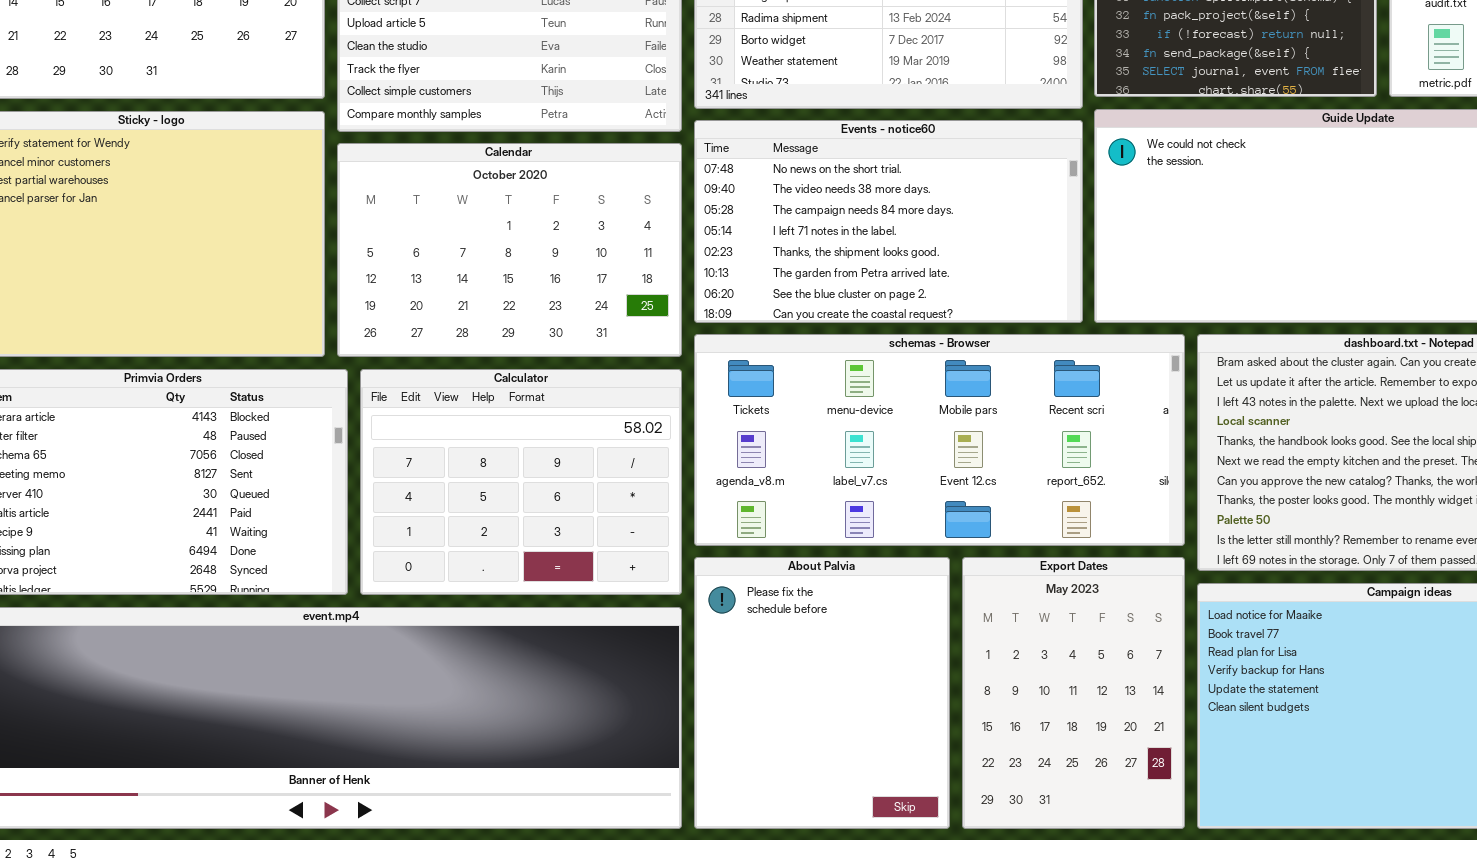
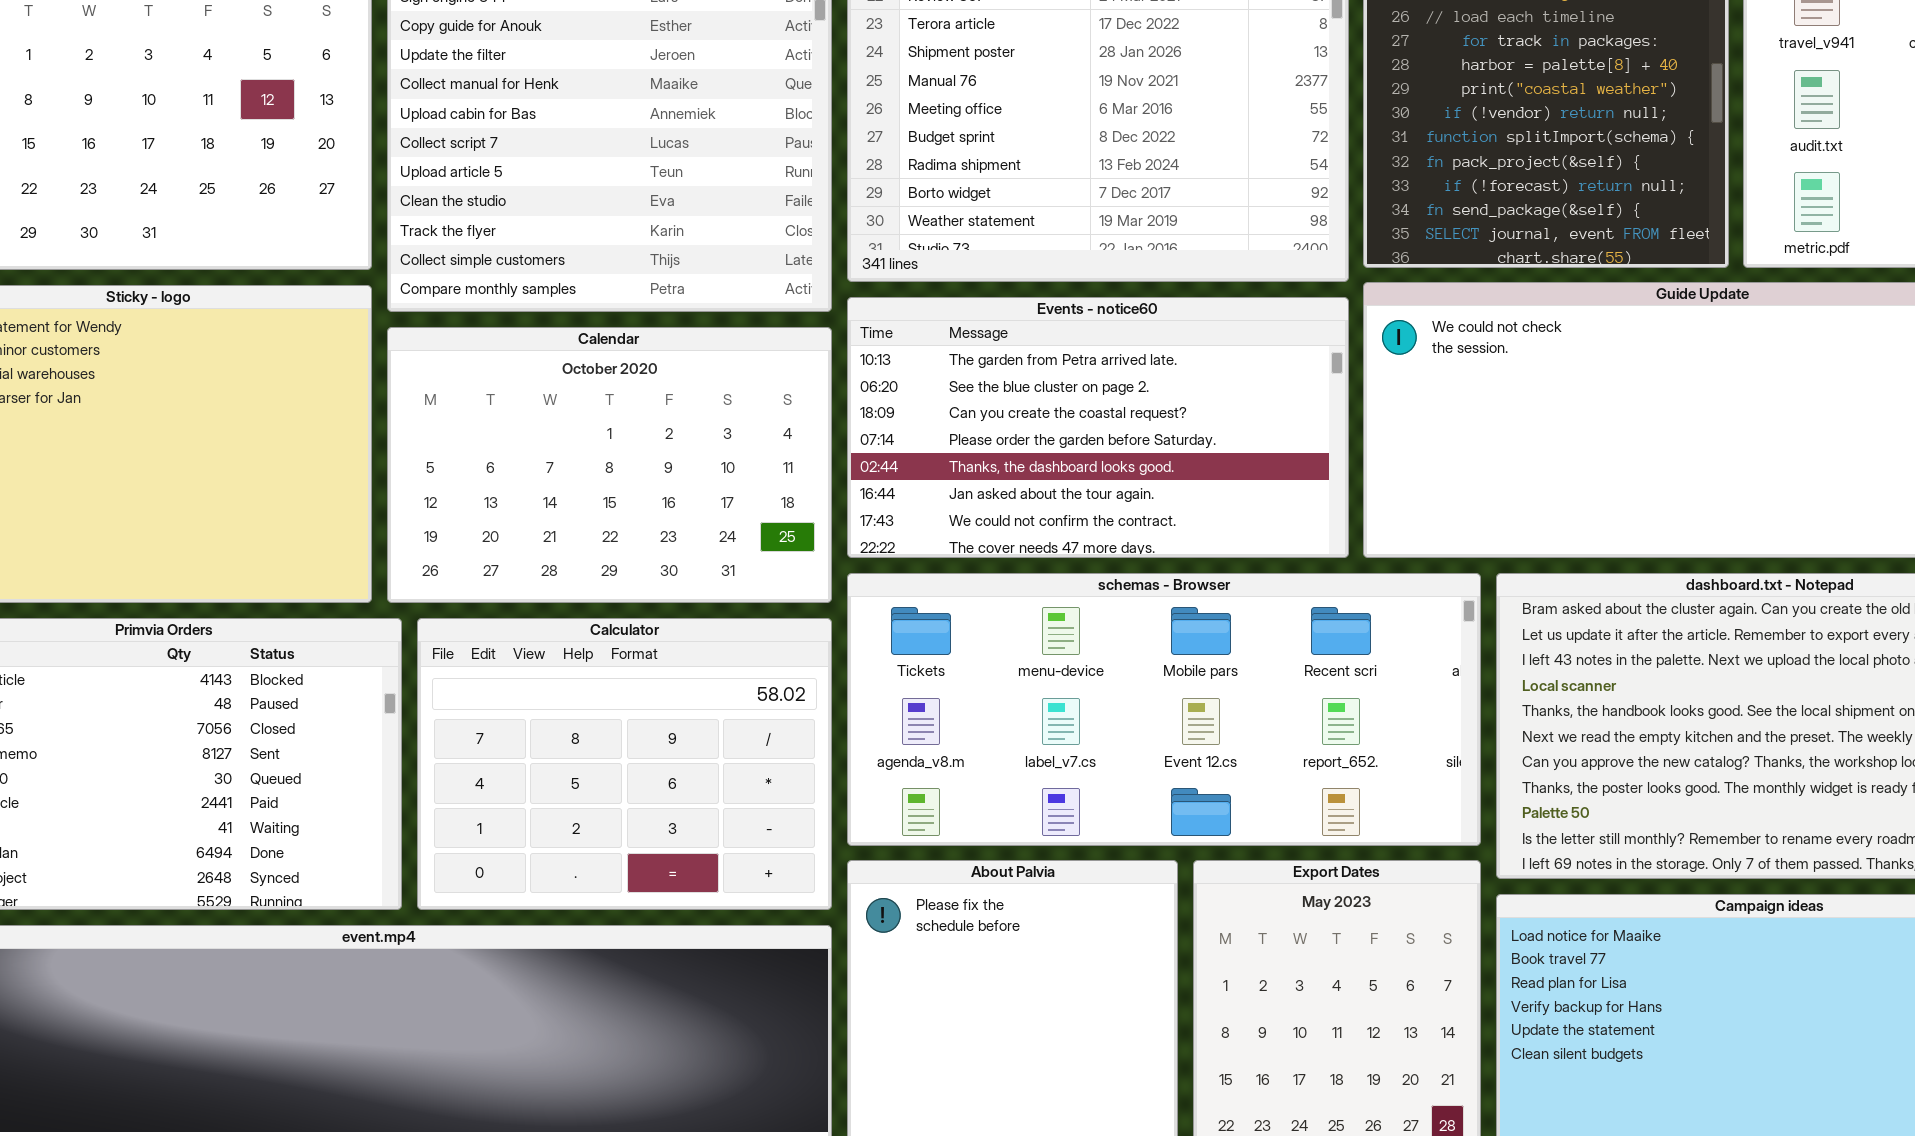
Events - notice60: [694,120,1083,323] -> [847,297,1349,558], scrolled down 5 rows

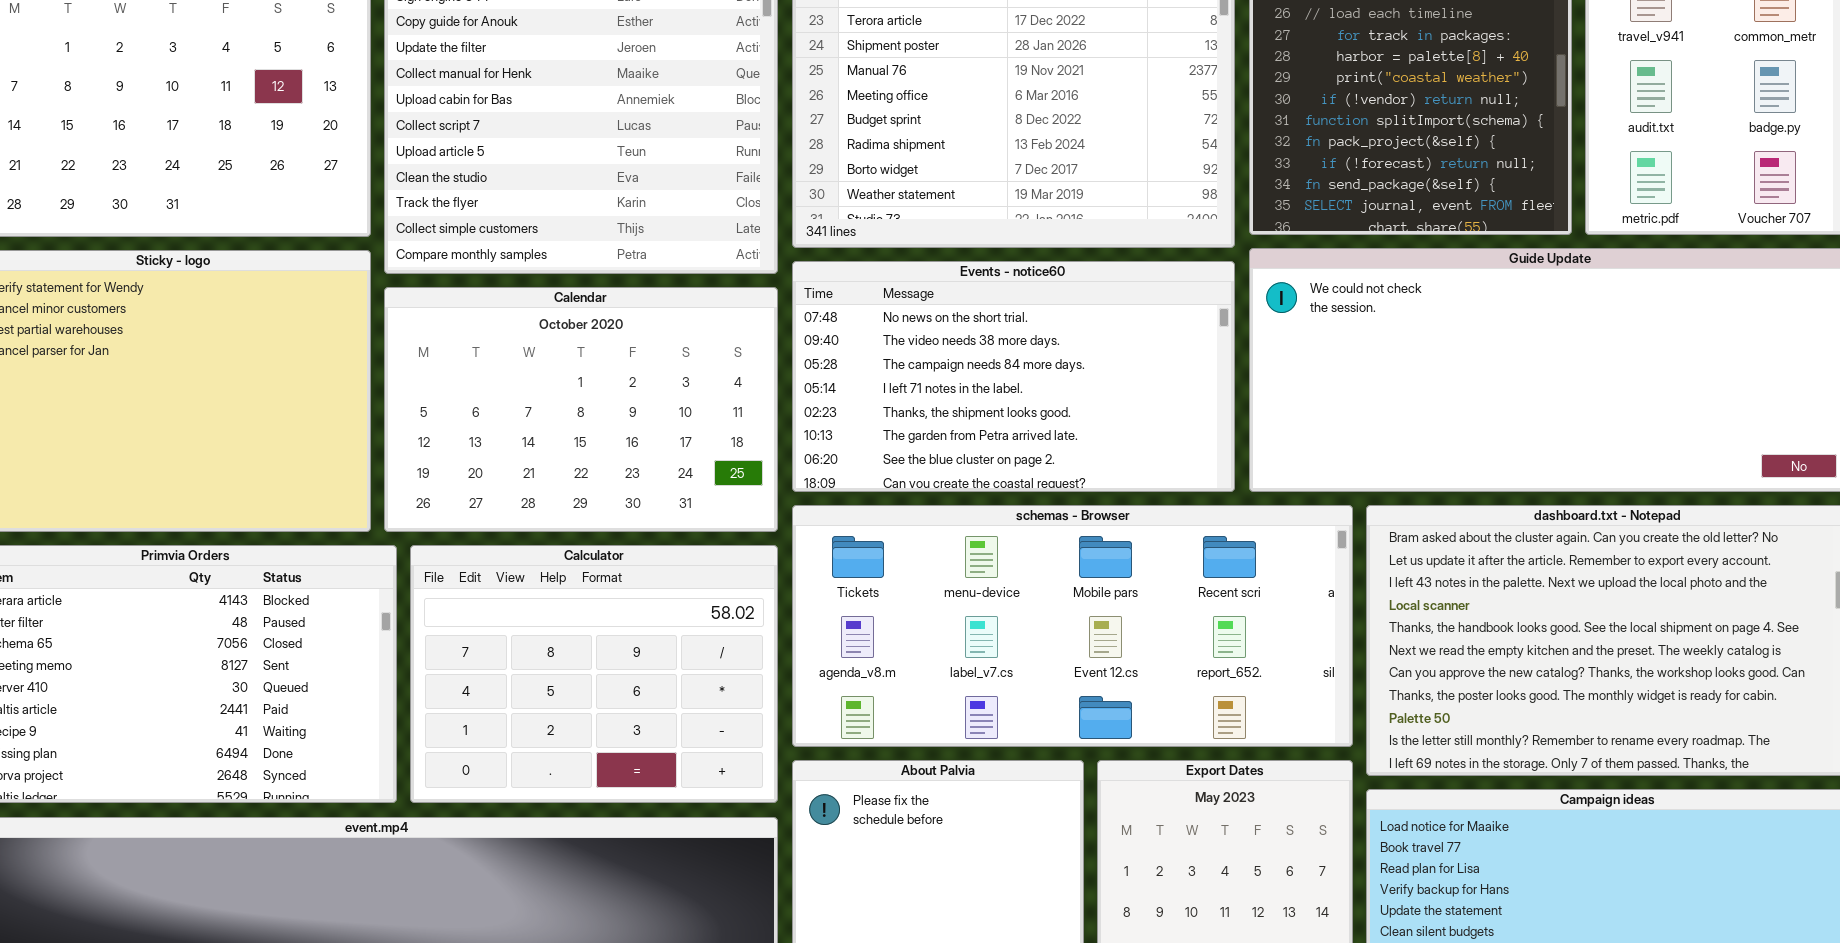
Events - notice60: [847,297,1349,558] -> [792,261,1235,492], scrolled up 5 rows

